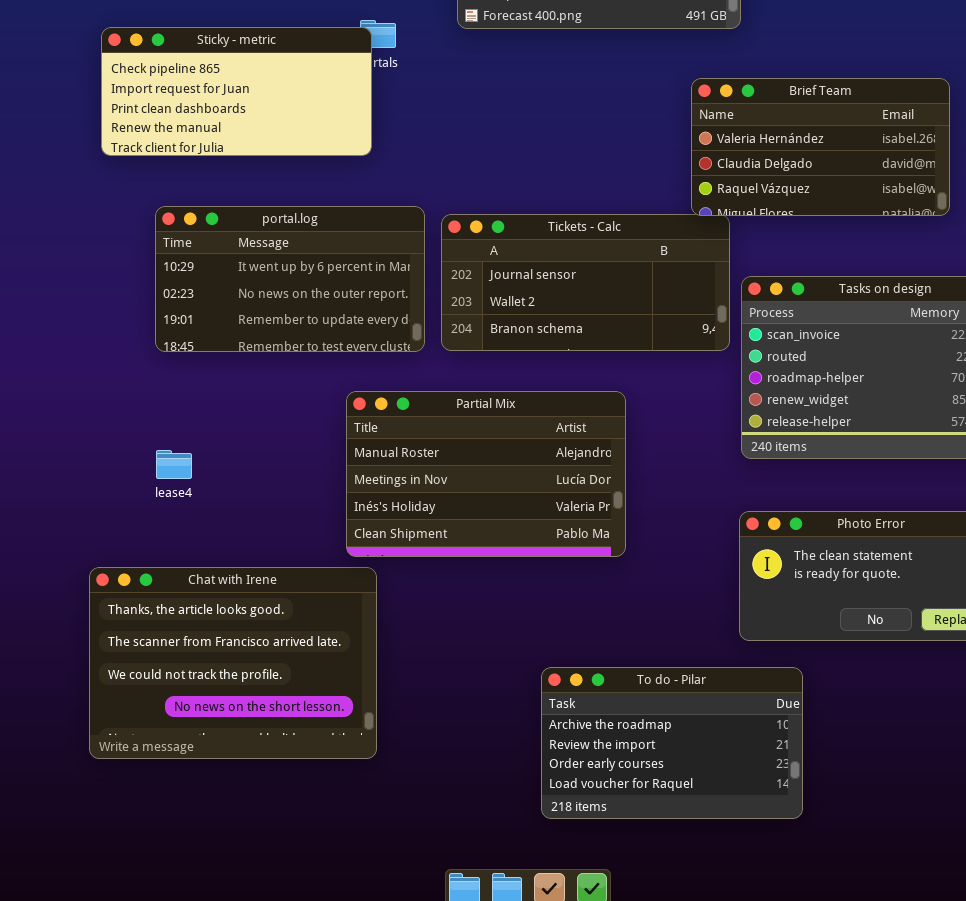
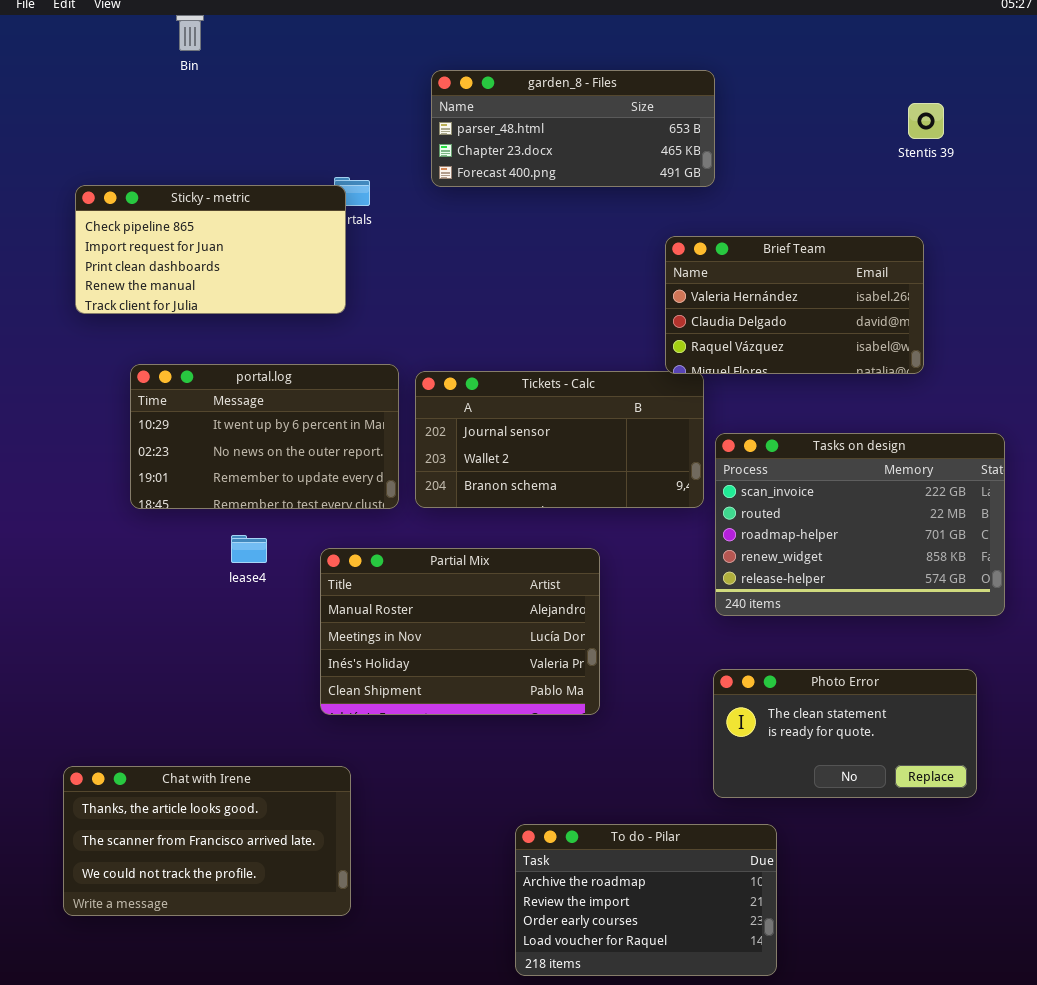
lease4: [156,450,192,479] -> [231,535,267,563], moved
Chat with Irene: [89,567,377,759] -> [63,766,351,916], resized

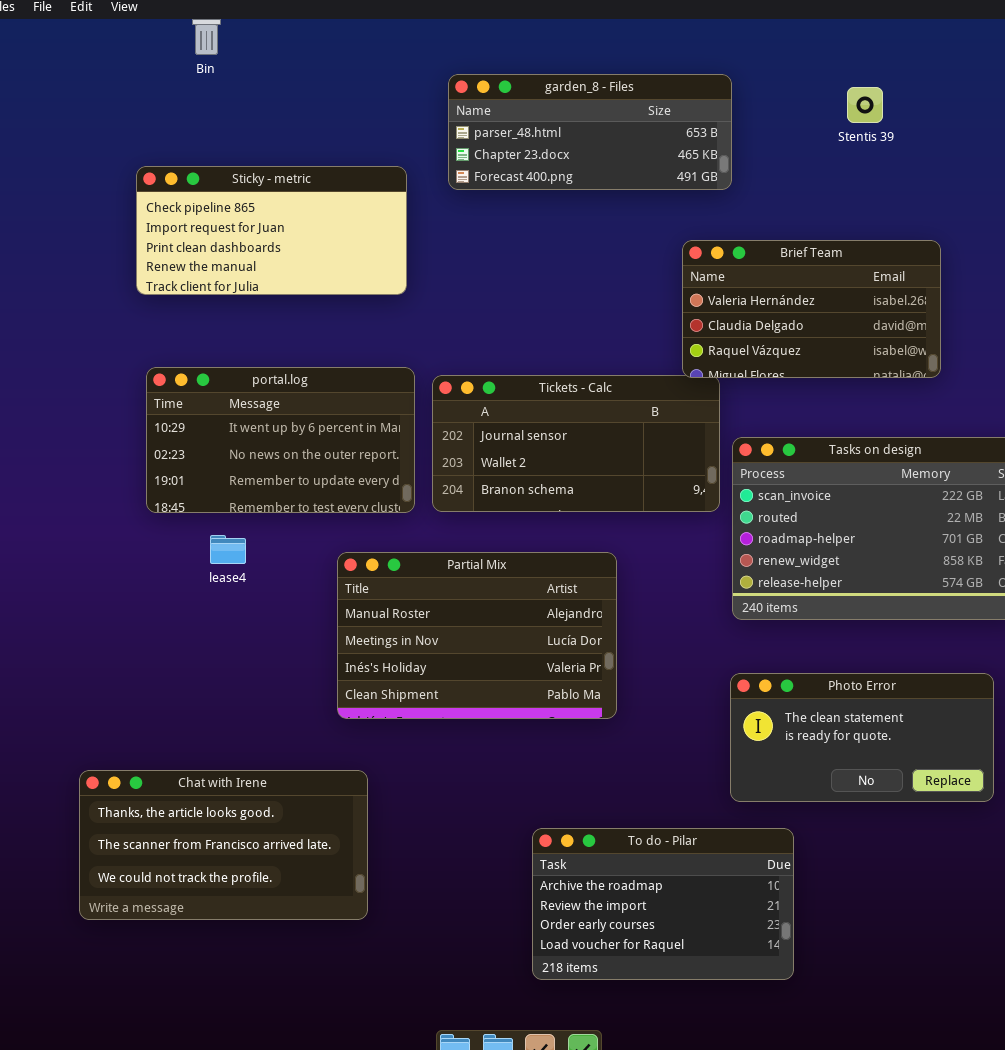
Stentis 39: [908,103,944,139] -> [847,87,883,123], moved
Sticky - metric: [75,185,346,314] -> [136,166,407,295], moved
lease4: [231,535,267,563] -> [210,535,246,564], moved

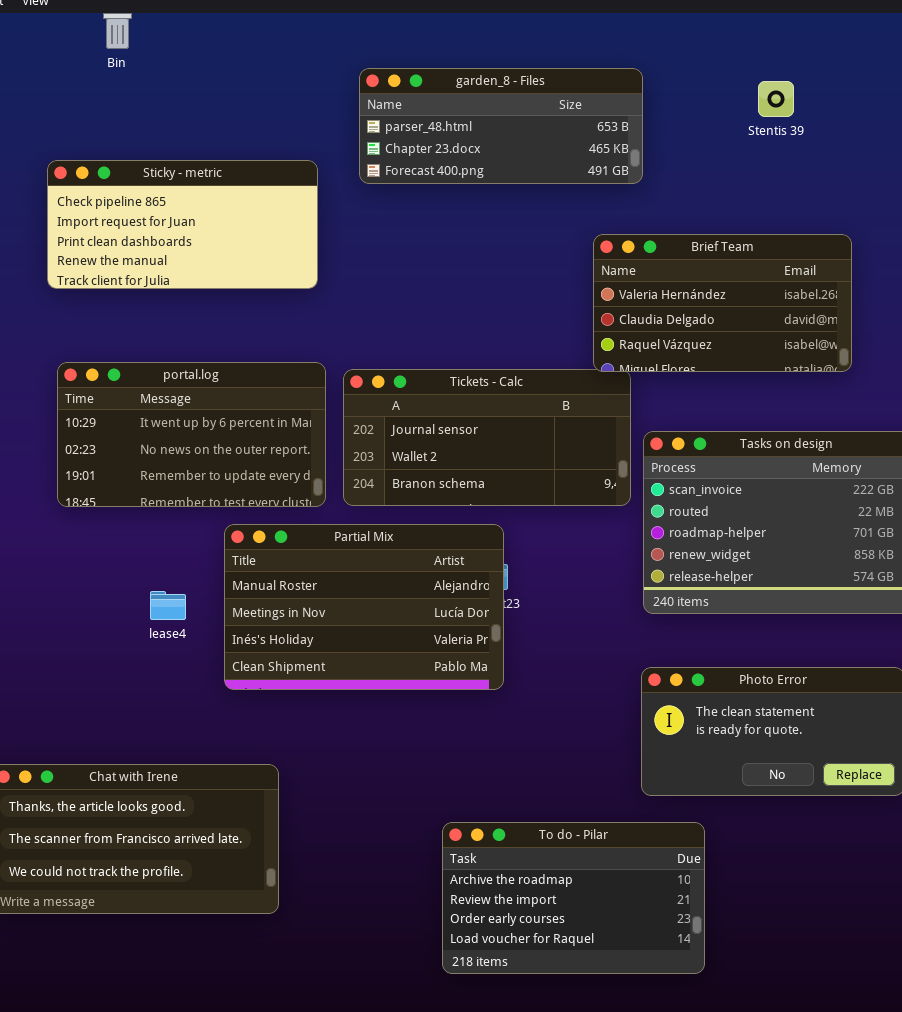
lease4: [210,535,246,564] -> [150,591,186,620], moved
Partial Mix: [337,552,617,719] -> [224,524,504,690], moved

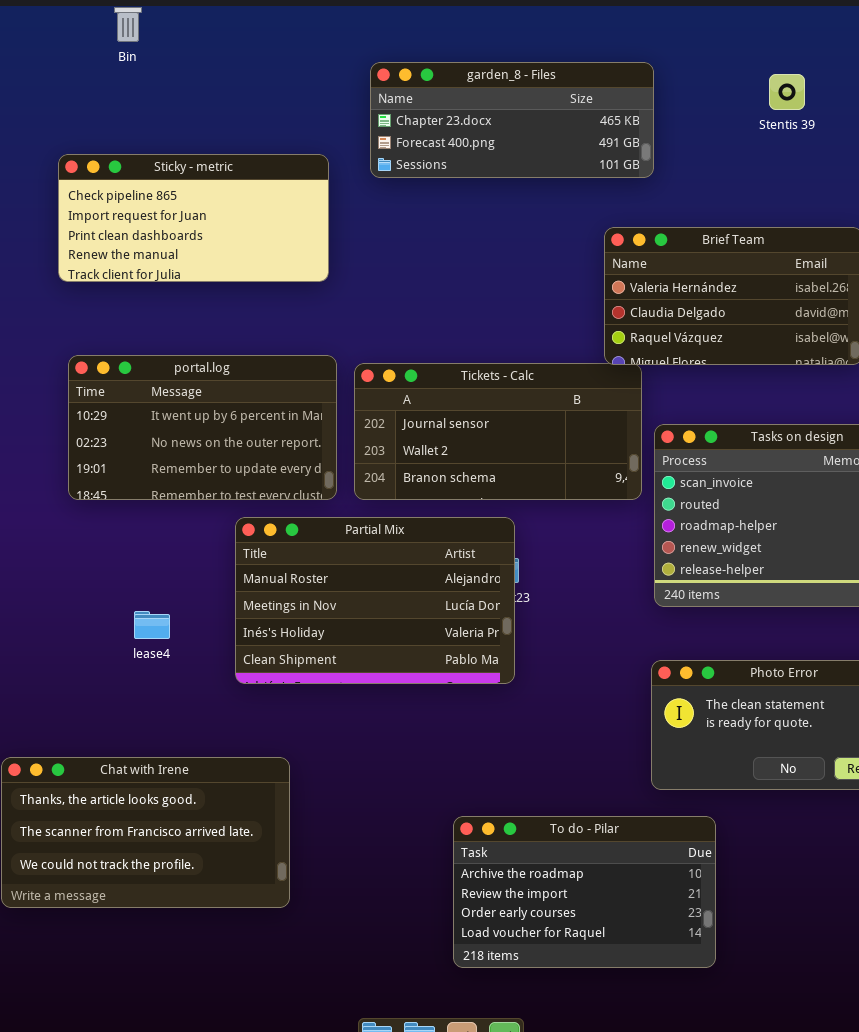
garden_8 - Files: [359,68,643,184] -> [370,62,654,178], scrolled down 1 row
lease4: [150,591,186,620] -> [134,611,170,639], moved

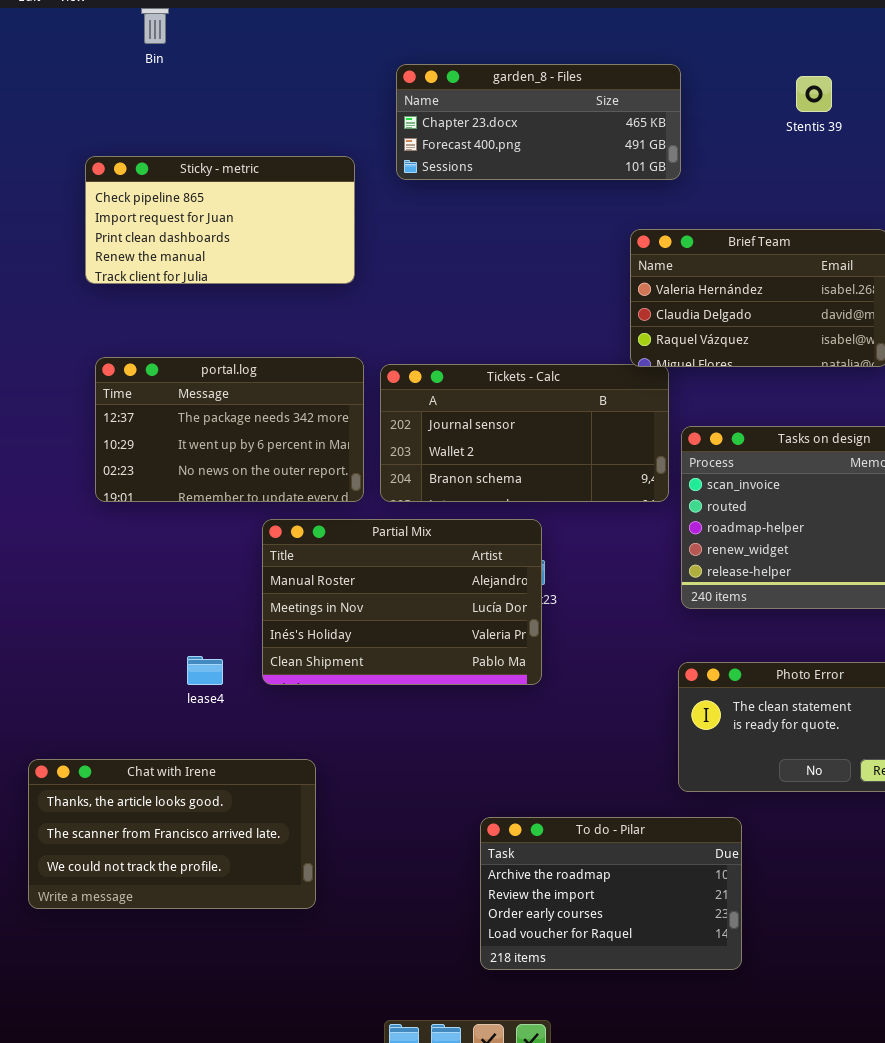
portal.log: [68,355,337,500] -> [95,357,364,502], scrolled up 1 row
lease4: [134,611,170,639] -> [187,656,223,685], moved

